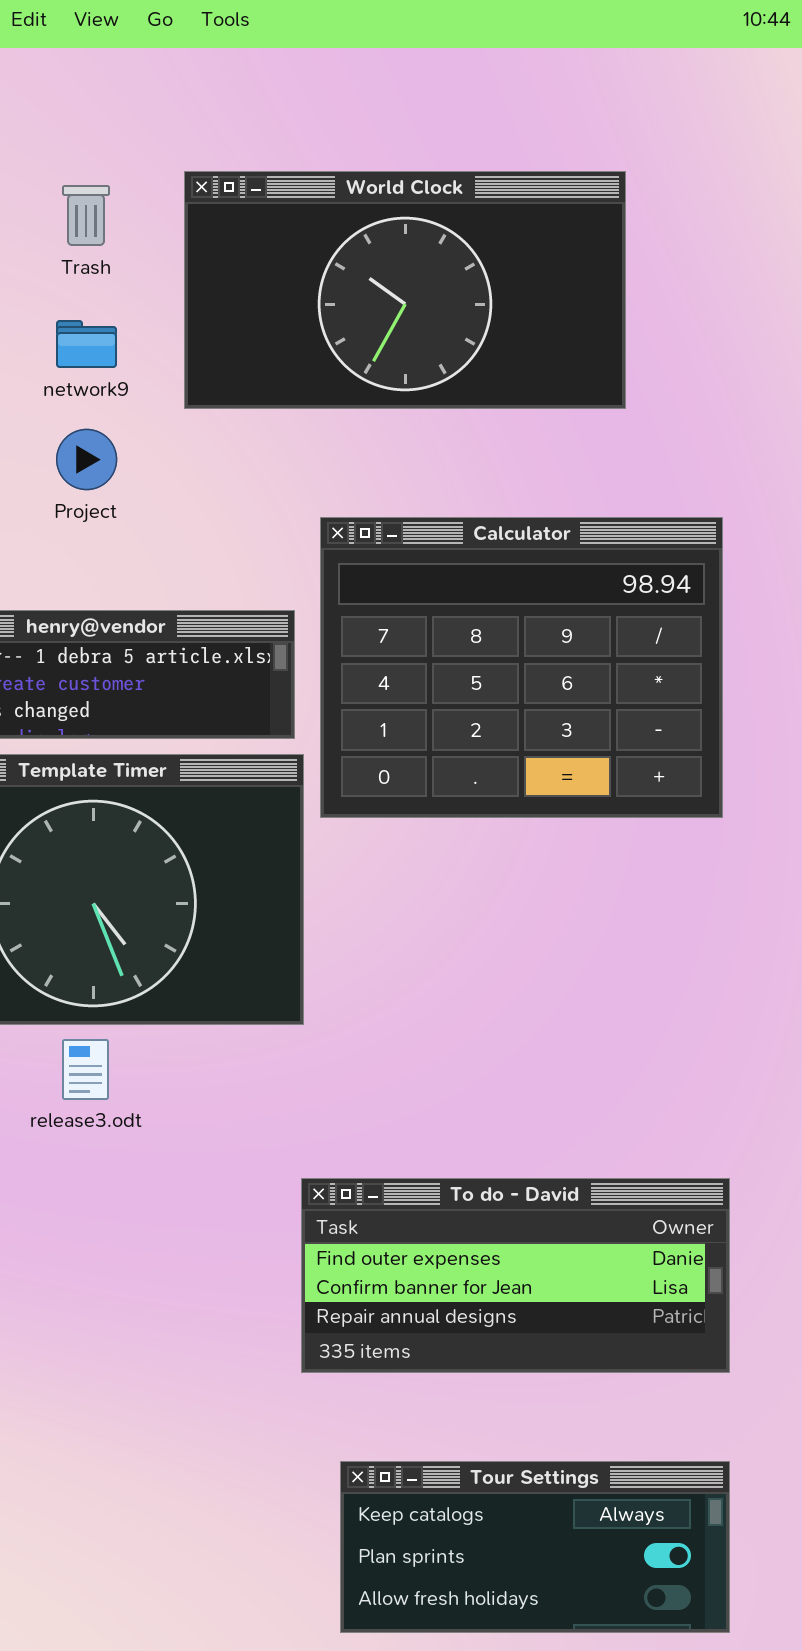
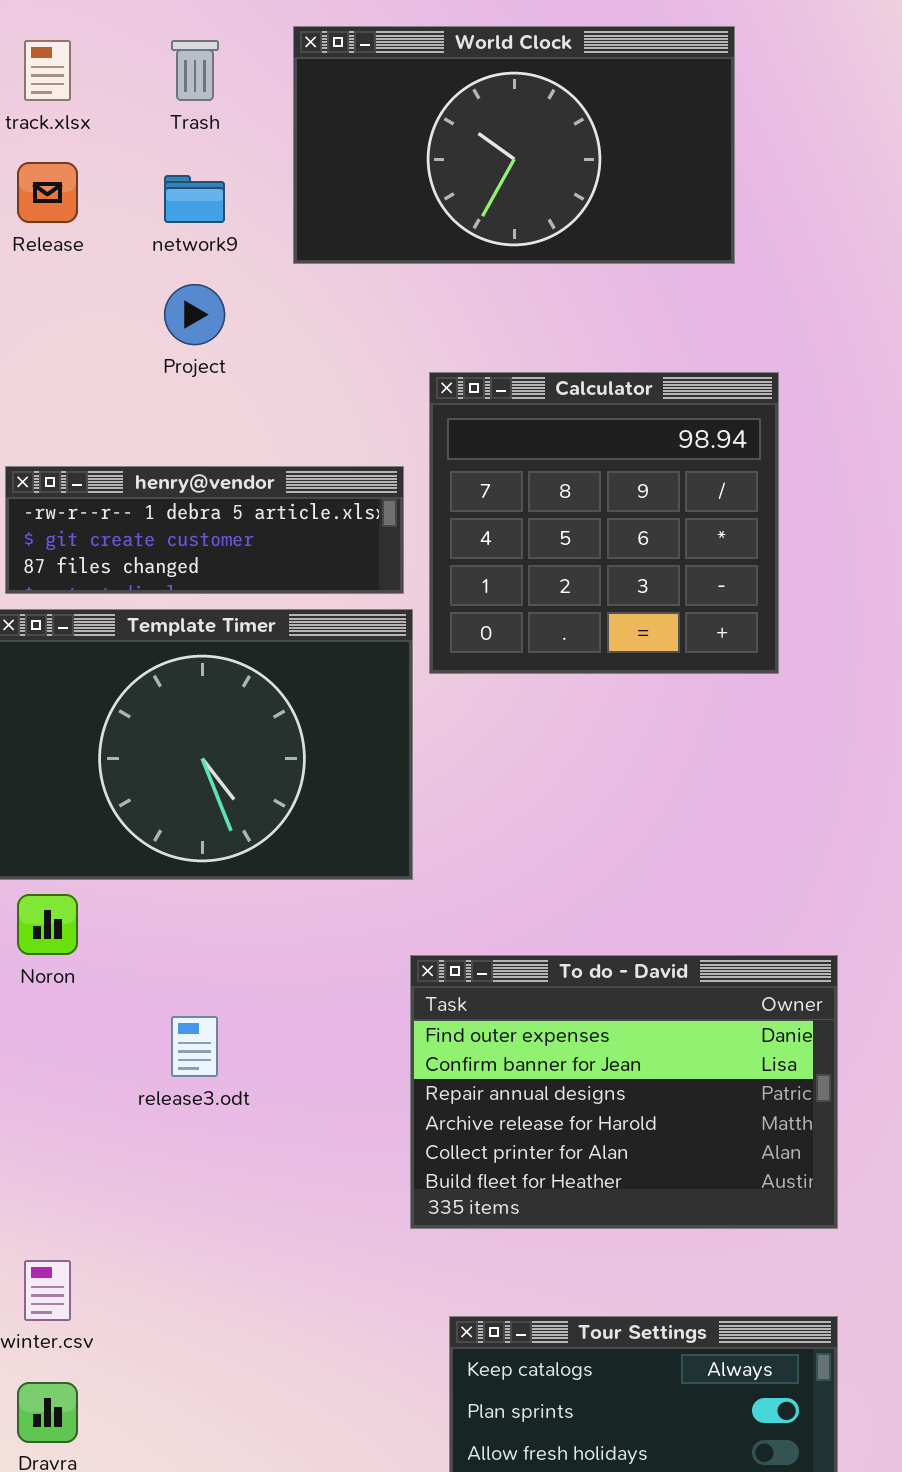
Calculator: [320,517,723,818] -> [429,372,779,674], resized
release3.odt: [62,1039,109,1100] -> [171,1016,218,1077], moved
To do - David: [301,1178,730,1373] -> [410,955,838,1229], resized

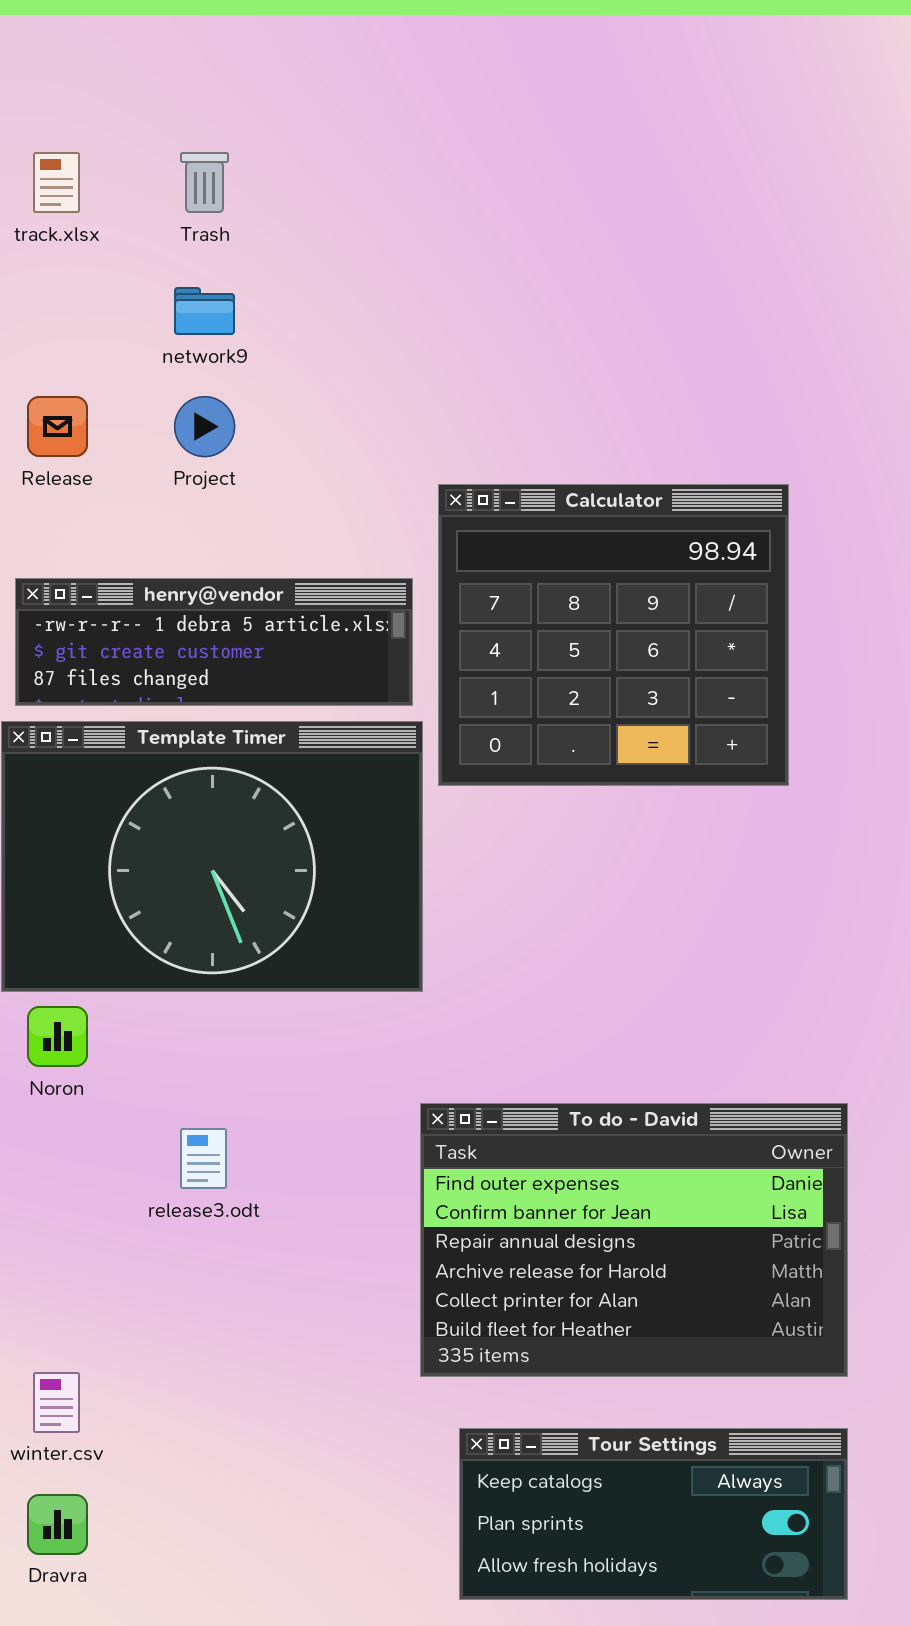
World Clock: [293,26,735,264] -> none, closed
Release: [17,162,78,223] -> [27,396,88,457], moved
To do - David: [410,955,838,1229] -> [420,1103,848,1377], moved

